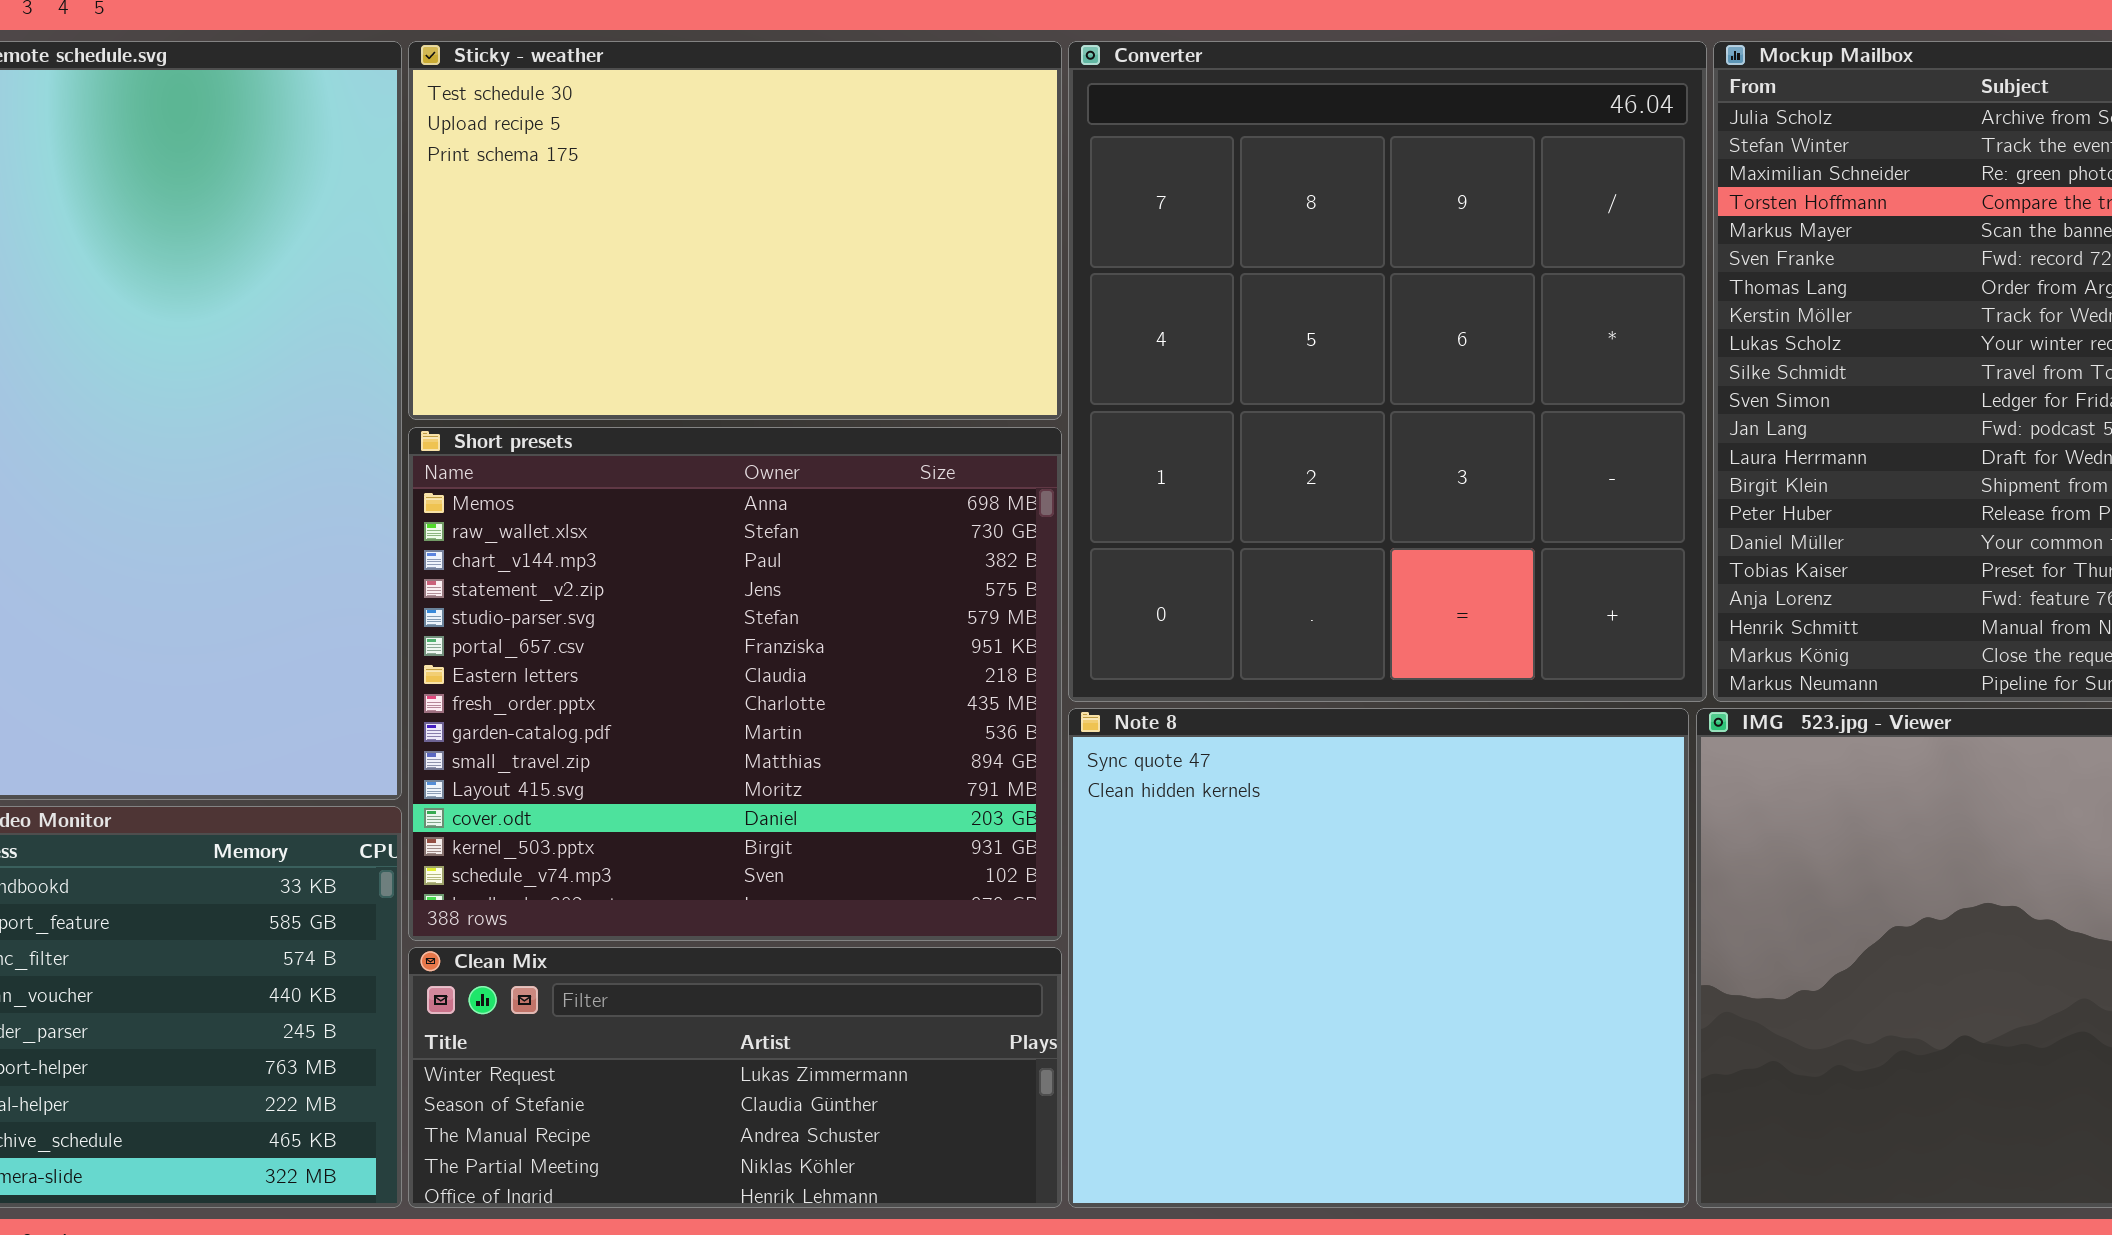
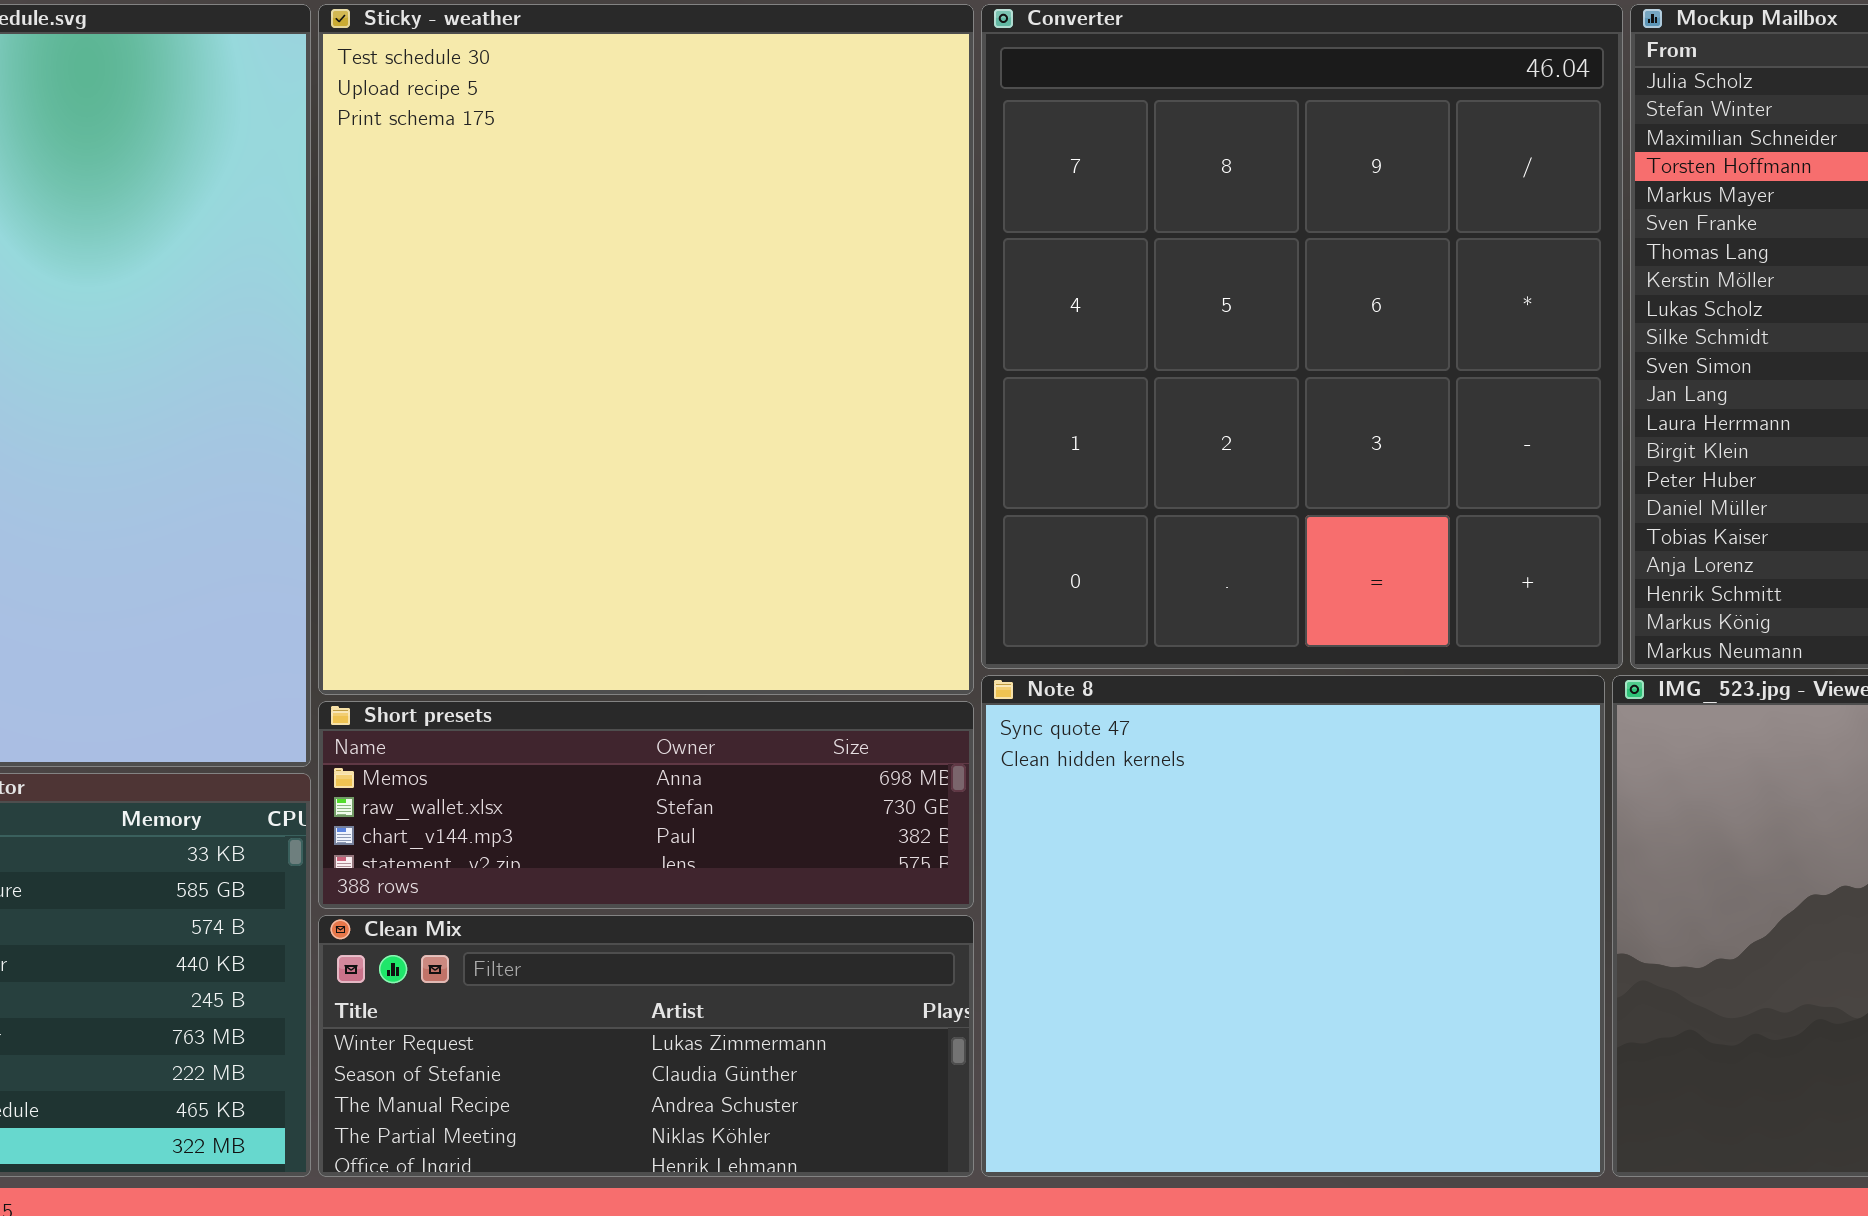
Sticky - weather: [408,41,1062,420] -> [318,4,974,695], resized
Short presets: [408,427,1062,941] -> [318,701,974,909], resized

